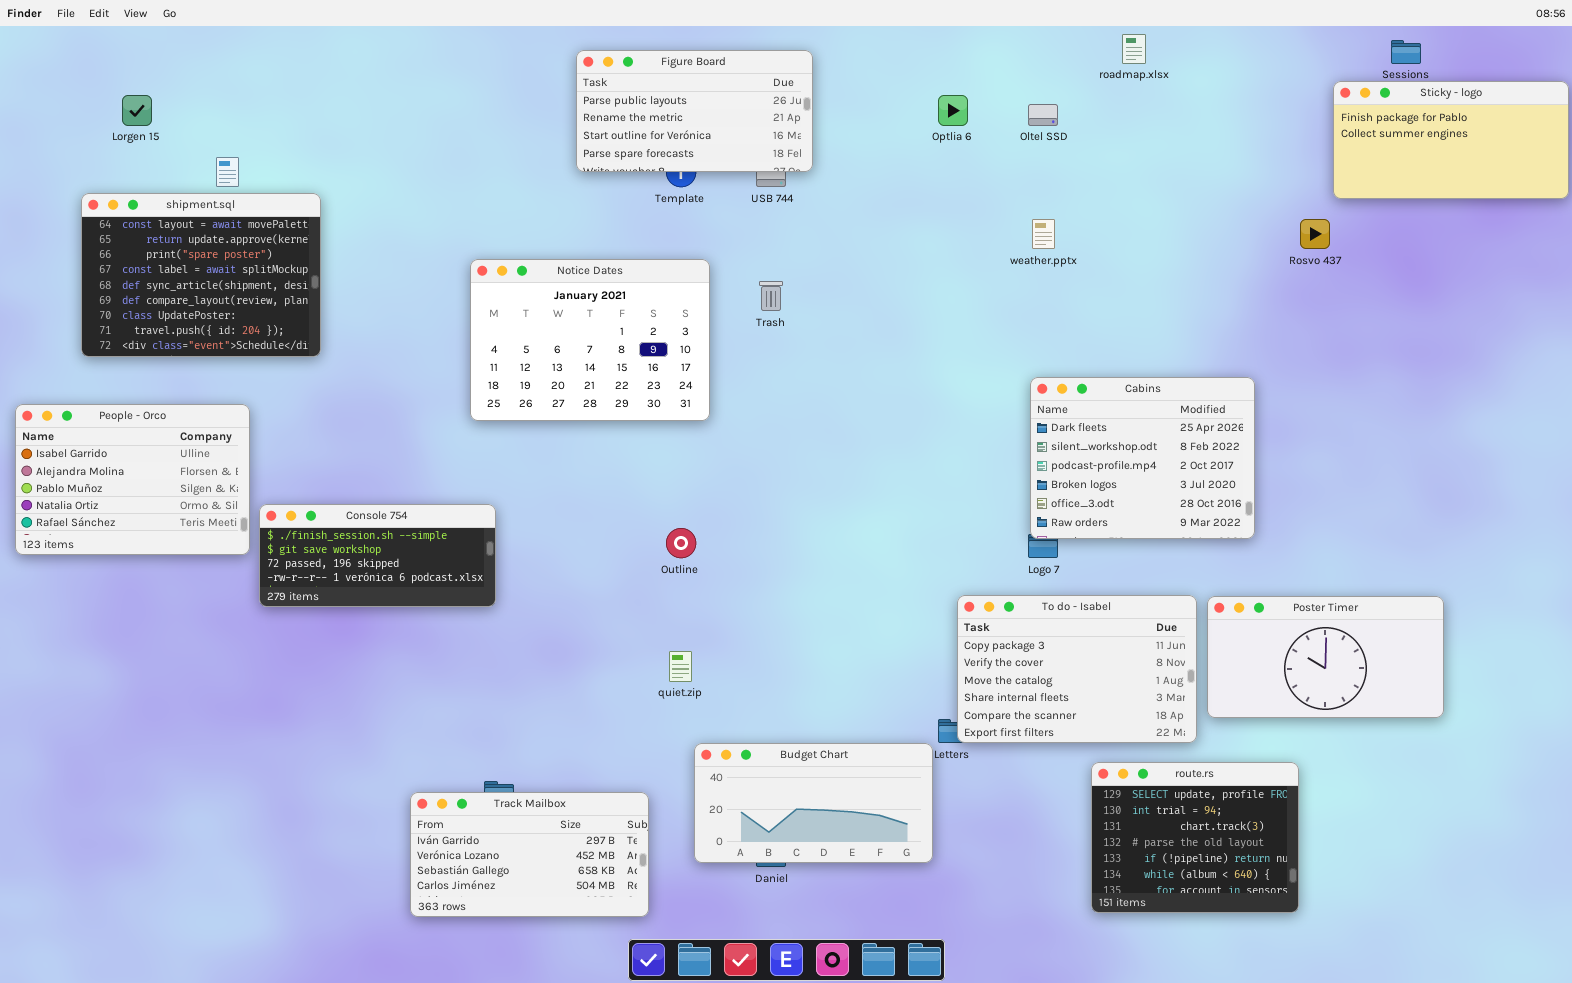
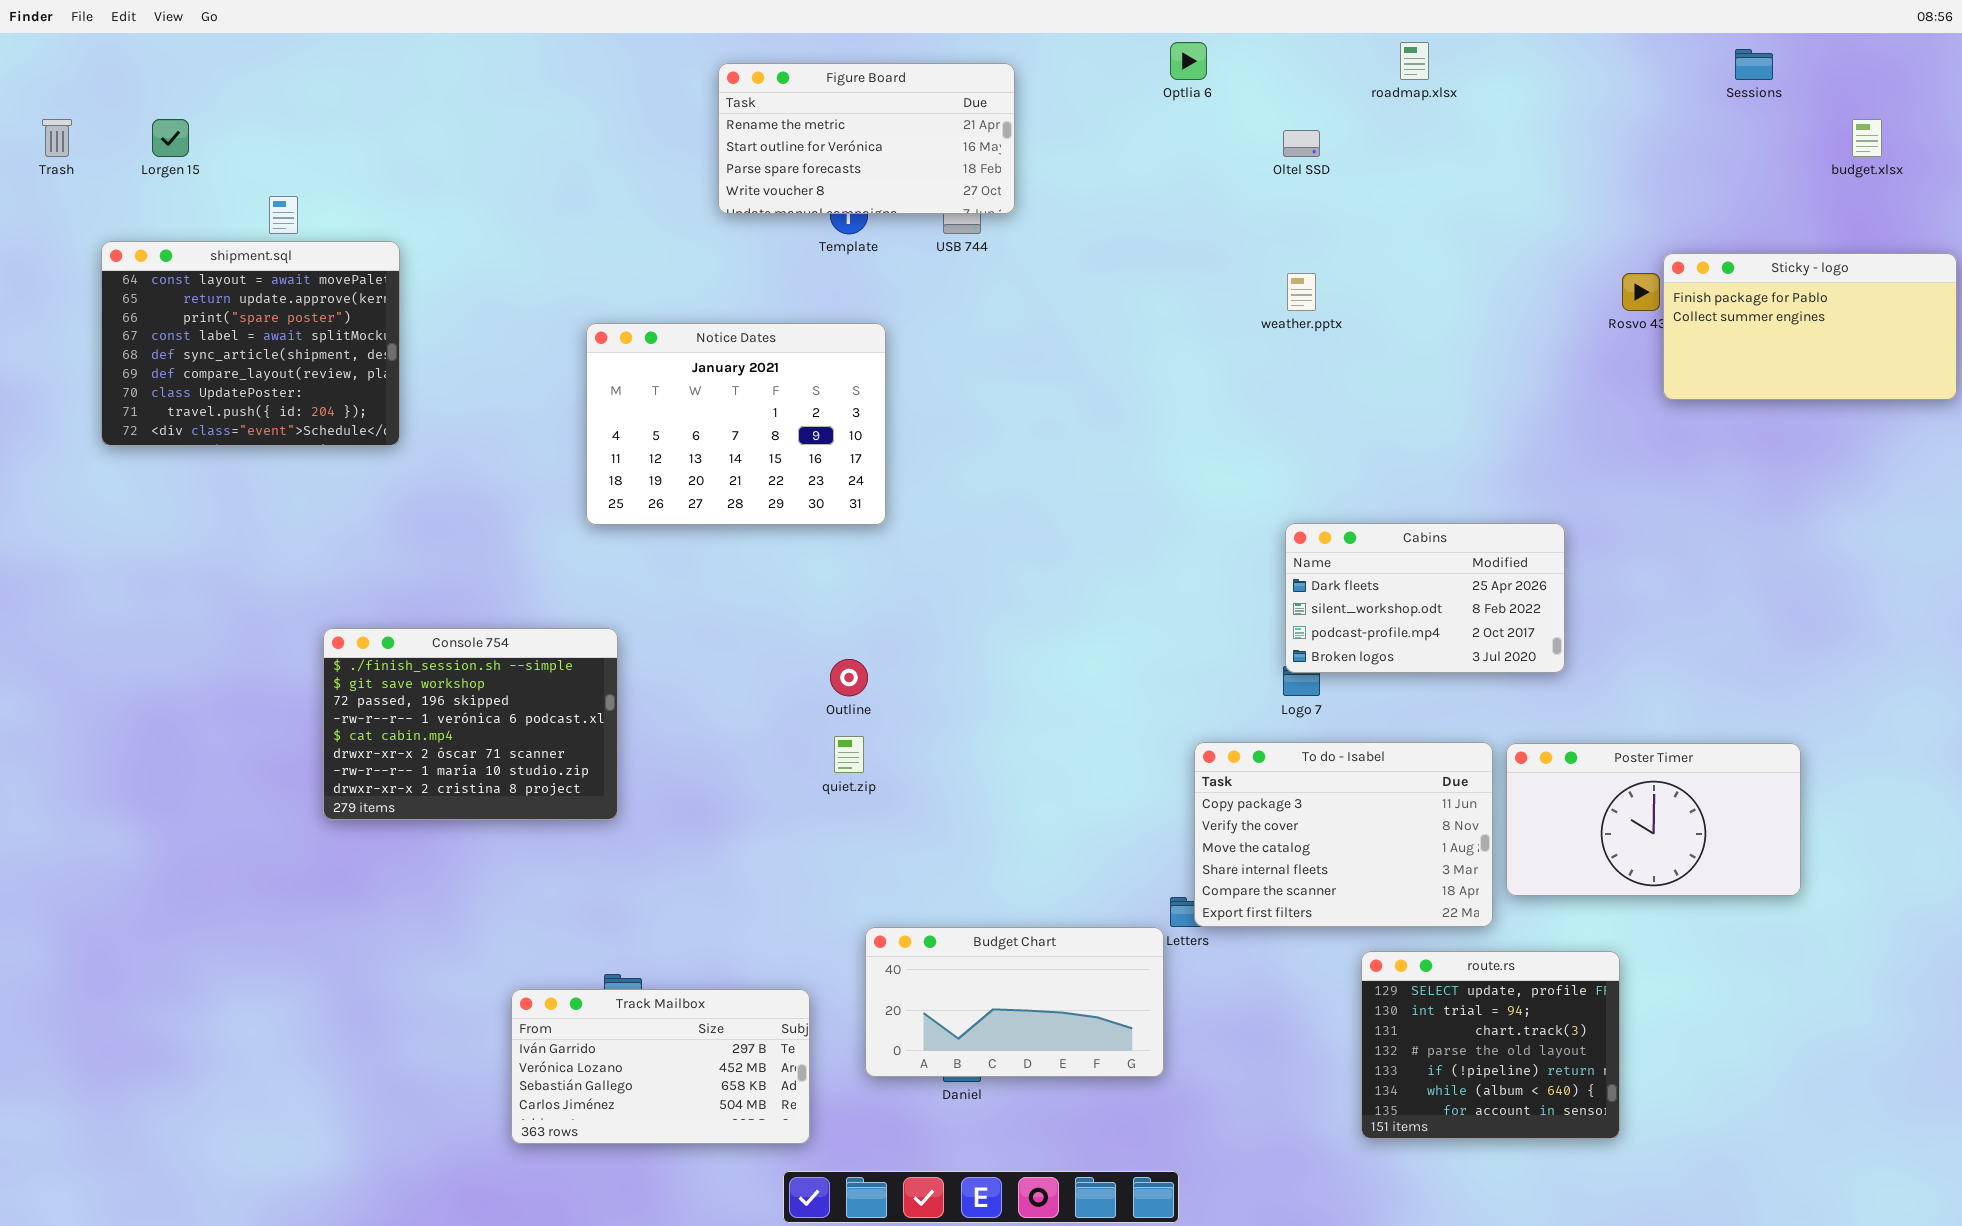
Figure Board: [576,50,813,172] -> [718,63,1015,214], scrolled down 1 row
Sticky - logo: [1333,81,1569,199] -> [1663,253,1957,400], moved
Optlia 6: [938,95,968,126] -> [1170,42,1207,80], moved
Trash: [759,281,783,311] -> [42,119,72,157], moved
Cabins: [1030,377,1255,539] -> [1285,523,1565,673], resized
People - Orco: [15,404,250,555] -> none, closed
Console 754: [259,504,496,607] -> [323,628,618,820], resized
quiet.zip: [669,651,692,682] -> [834,736,864,773], moved

